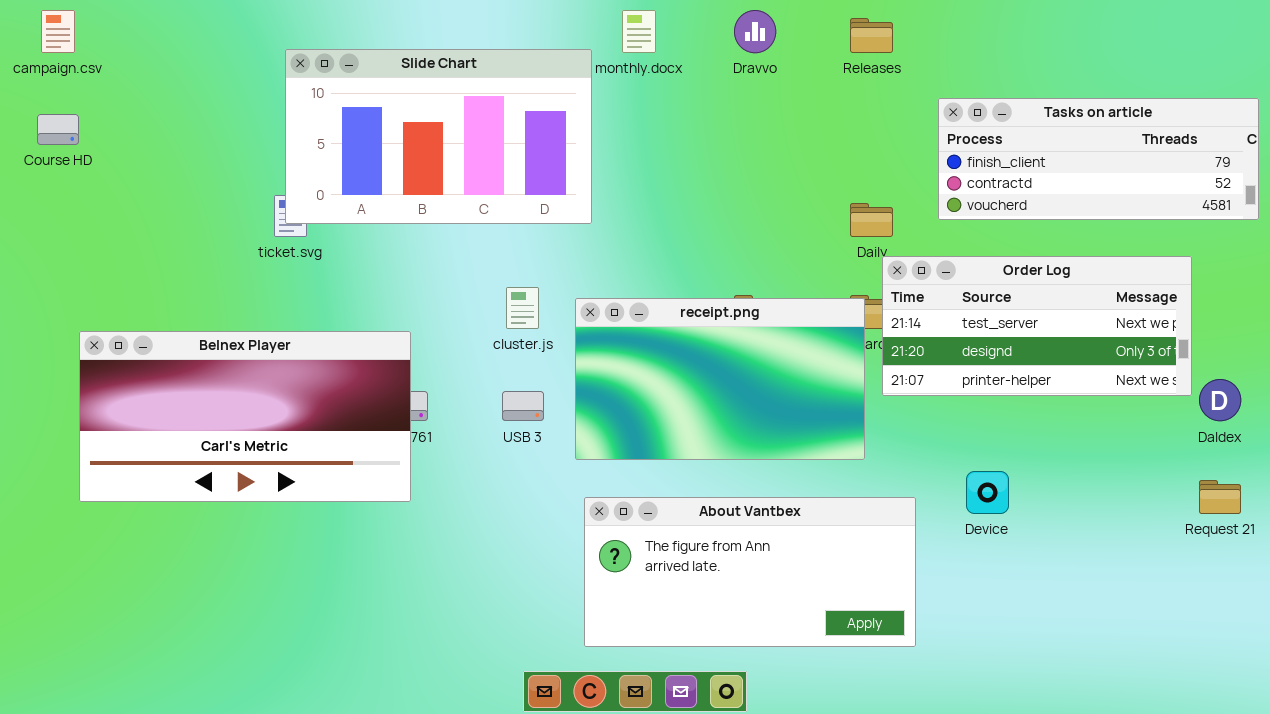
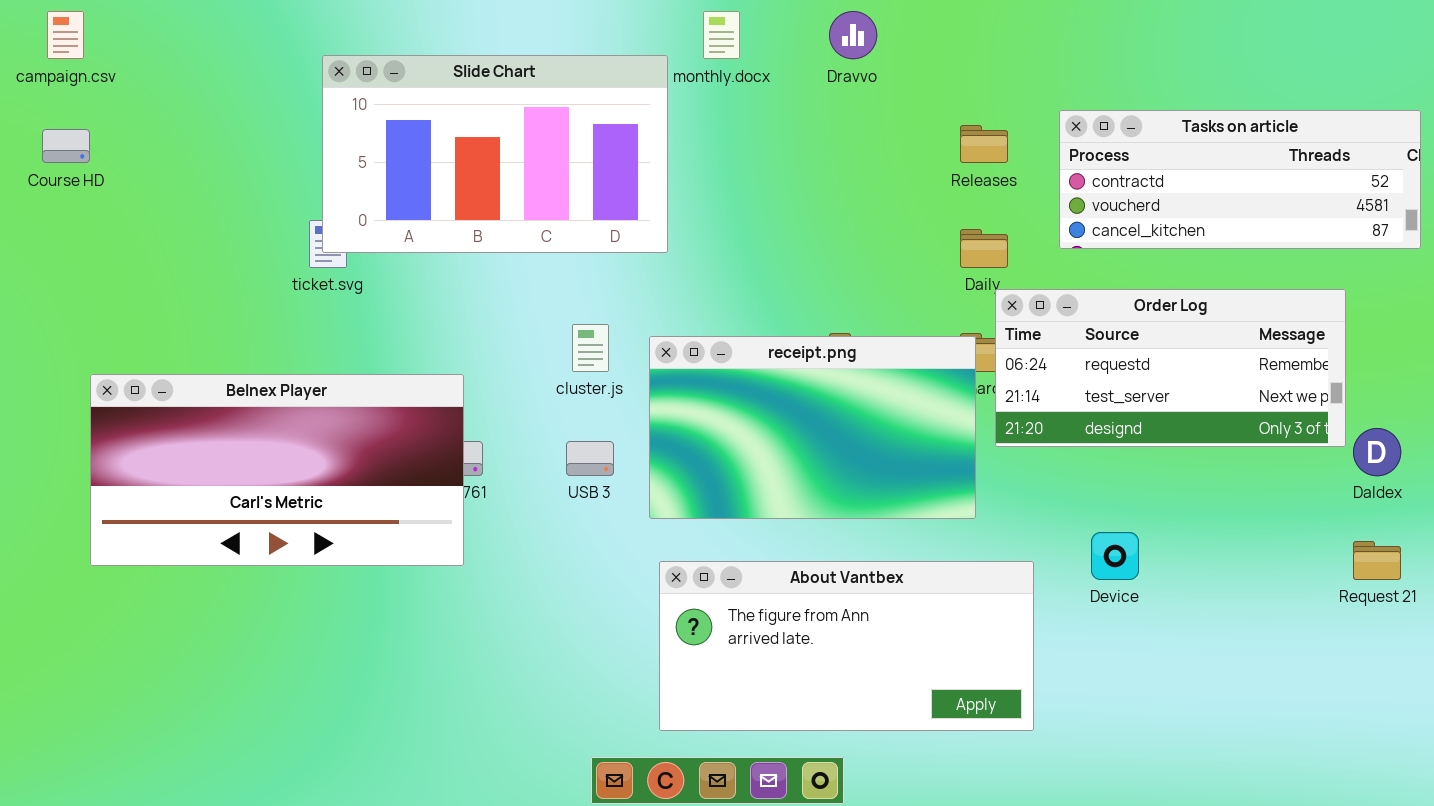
Releases: [850,18,893,53] -> [960,125,1008,163], moved
Tasks on article: [938,98,1259,220] -> [1059,110,1421,249], scrolled down 1 row
Order Log: [882,256,1192,396] -> [995,289,1346,447], scrolled up 1 row

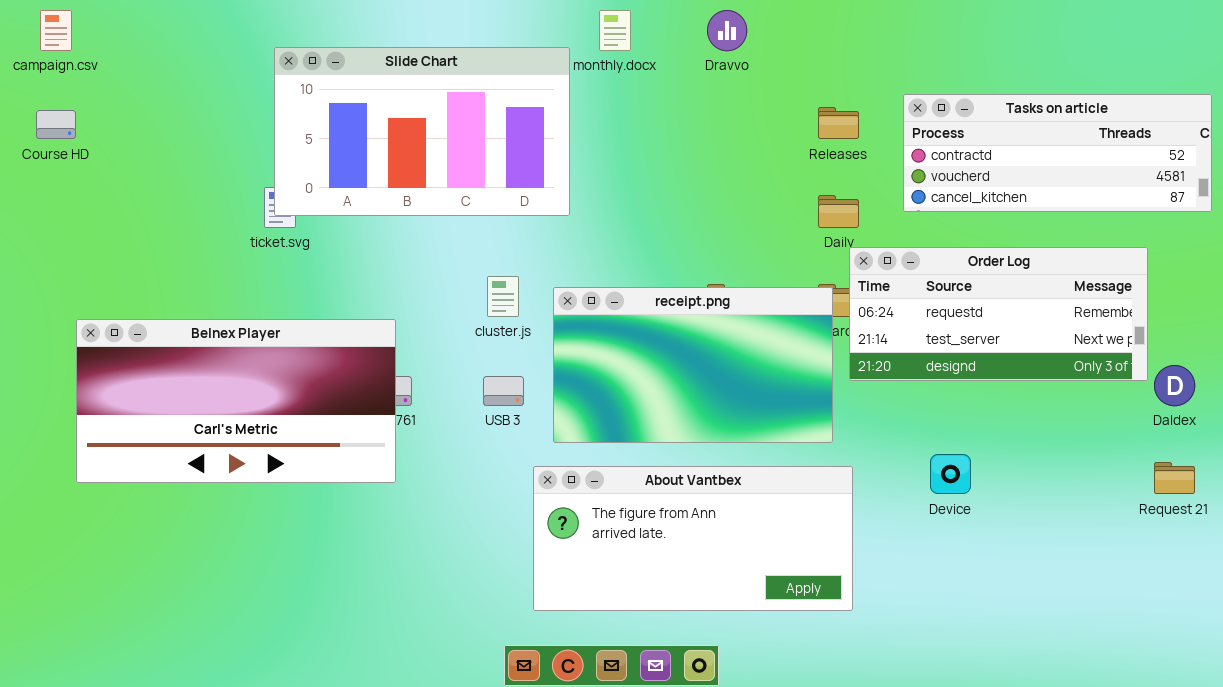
About Vantbex: [659,561,1034,731] -> [533,466,853,611], moved

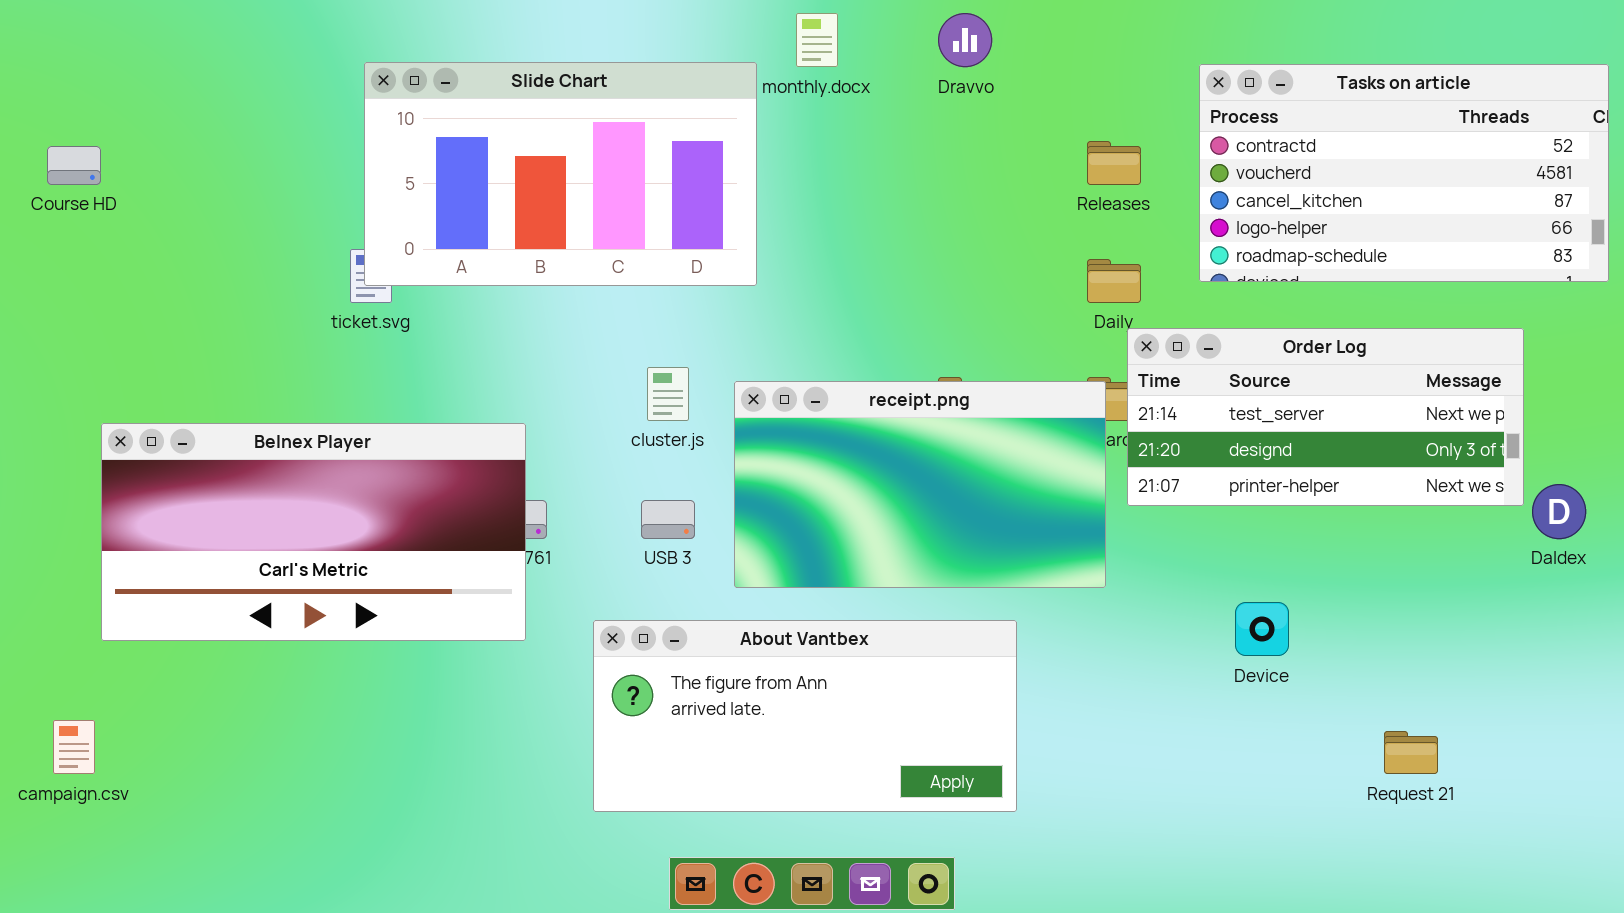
campaign.csv: [40,10,72,51] -> [53,720,95,774], moved
Tasks on article: [903,94,1212,212] -> [1199,64,1609,282], resized
Order Log: [849,247,1148,381] -> [1127,328,1524,506], scrolled down 1 row
Request 21: [1154,462,1195,494] -> [1384,731,1438,774], moved
About Vantbex: [533,466,853,611] -> [593,620,1017,812], moved

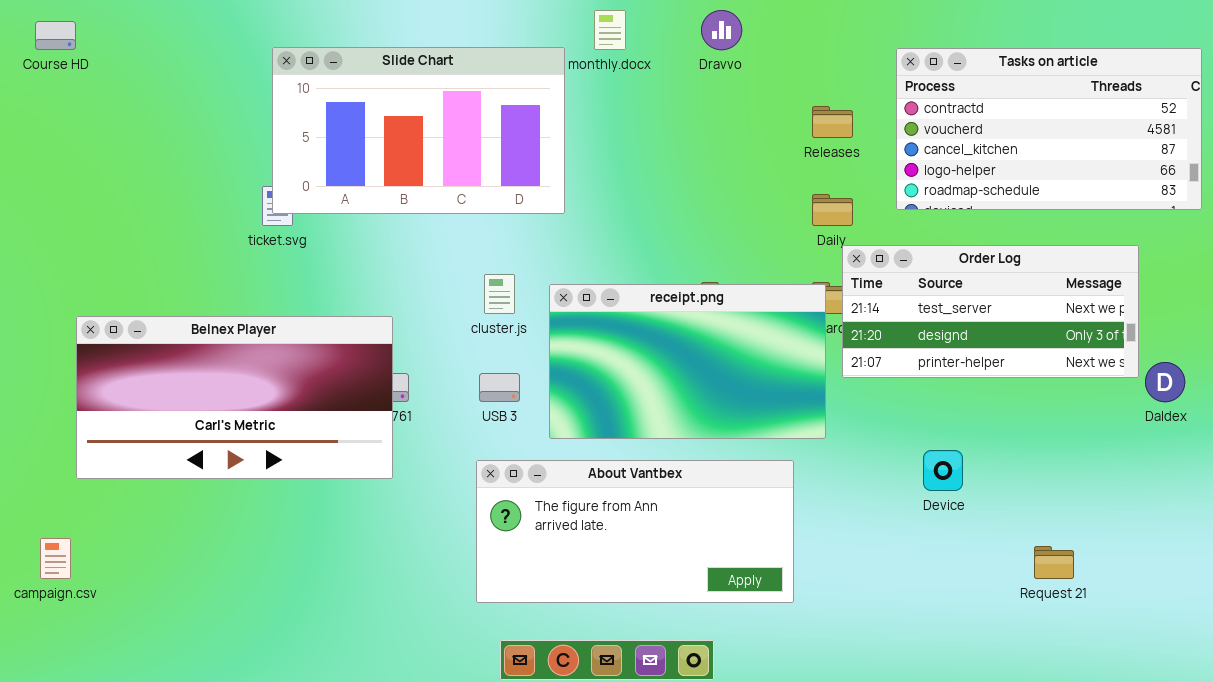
Course HD: [47,146,101,185] -> [35,21,76,50], moved
About Vantbex: [593,620,1017,812] -> [476,460,794,603], moved

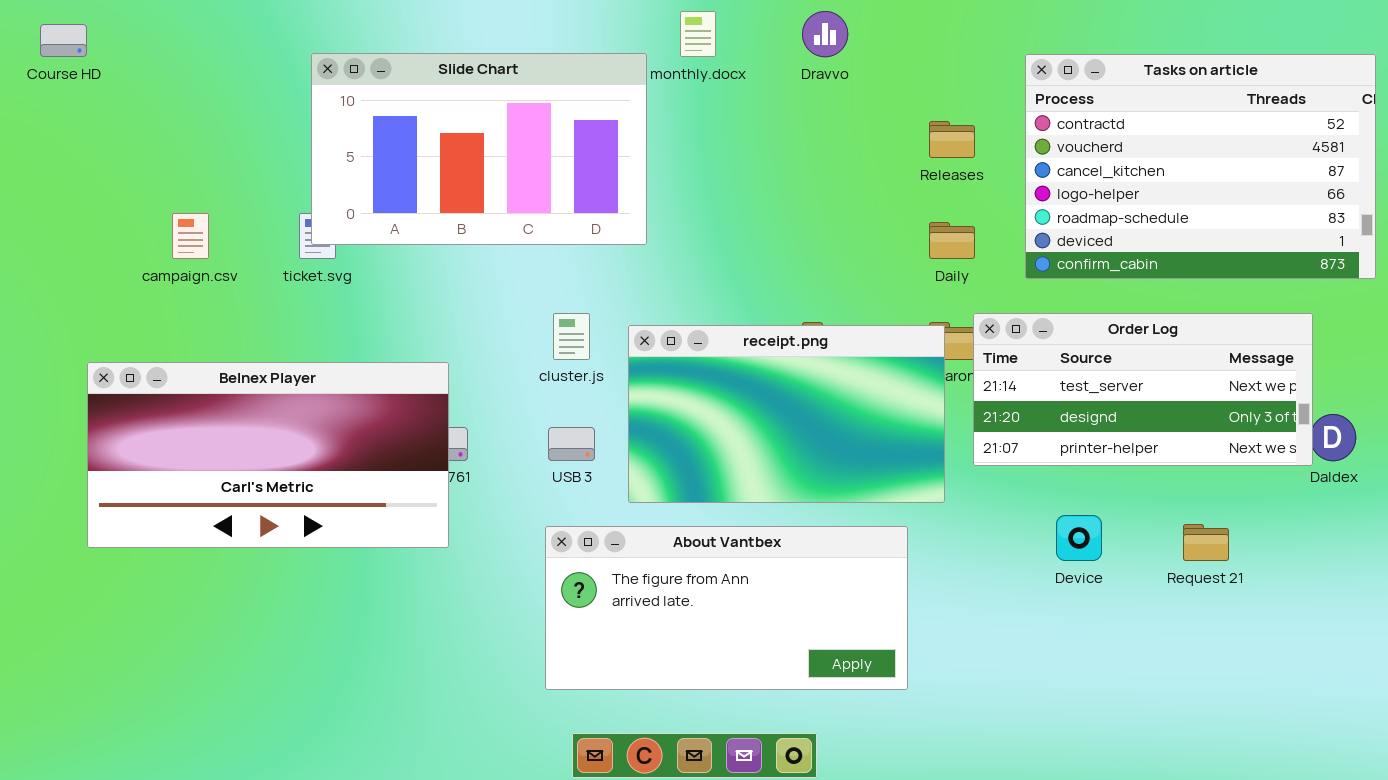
Tasks on article: [896,48,1202,210] -> [1025,54,1376,279], resized
Order Log: [842,245,1139,378] -> [973,313,1313,466], moved
campaign.csv: [40,538,71,579] -> [172,213,209,259], moved
Request 21: [1034,546,1074,579] -> [1183,524,1229,561], moved

